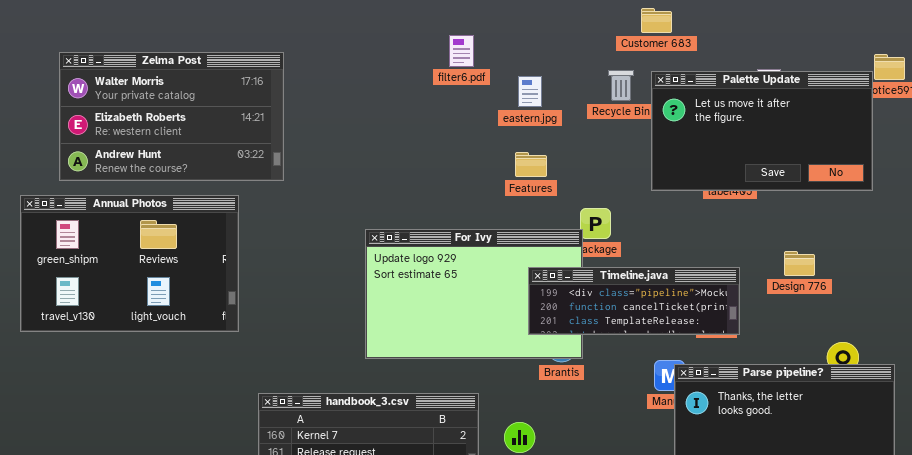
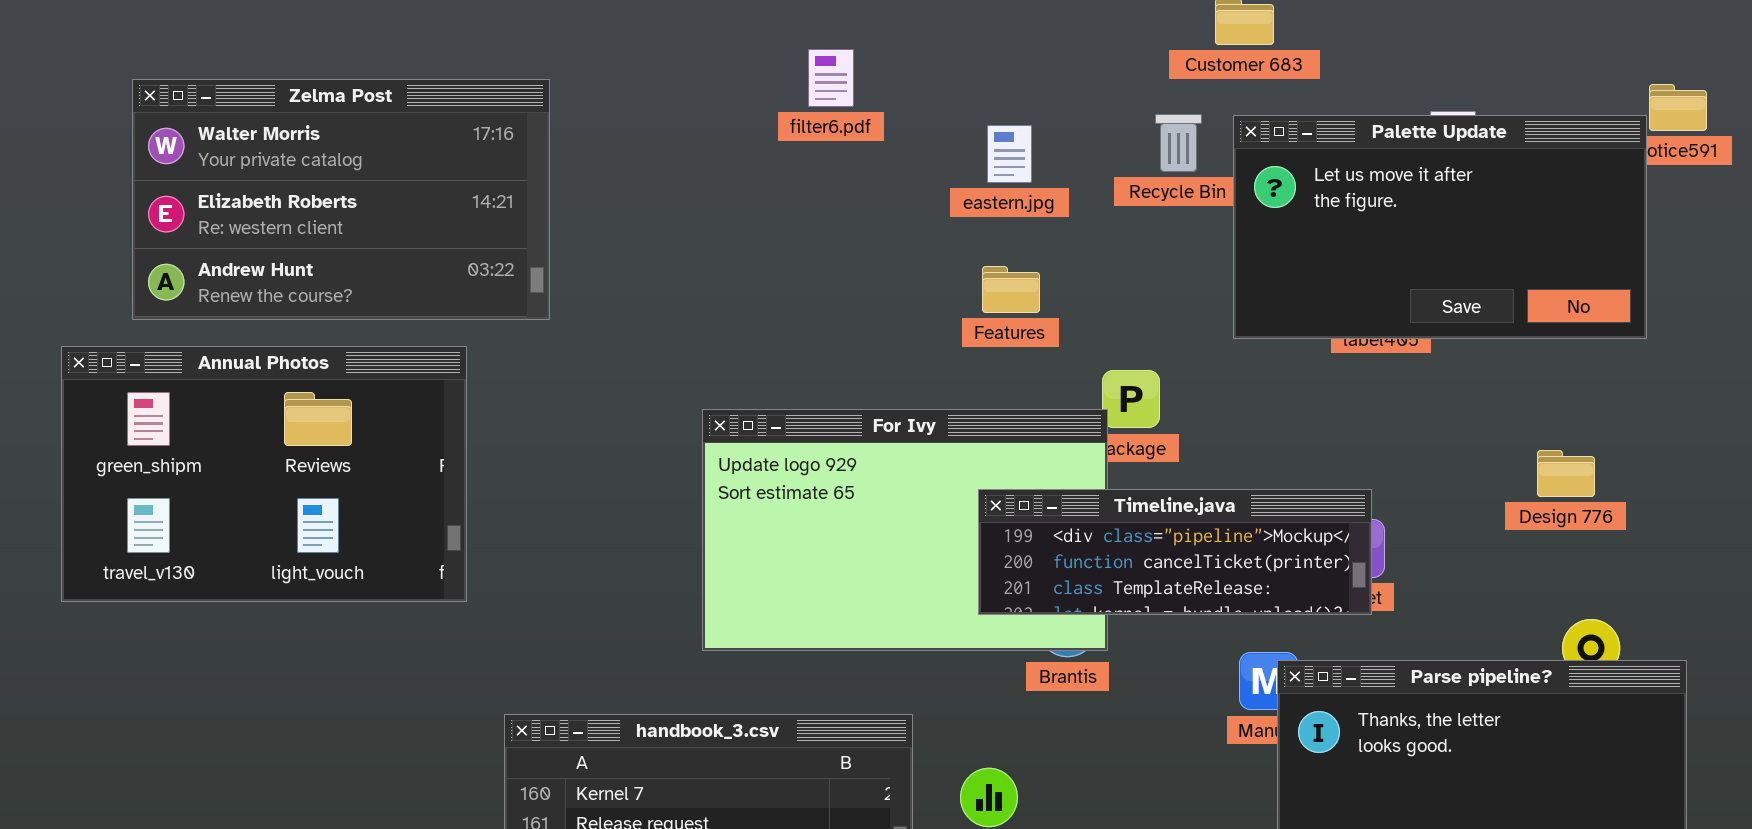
filter6.pdf: [449,35,474,67] -> [808,49,854,107], moved
Design 776: [784,251,815,276] -> [1537,450,1595,497], moved
Timeline.java: [528,267,740,335] -> [978,489,1372,615], moved

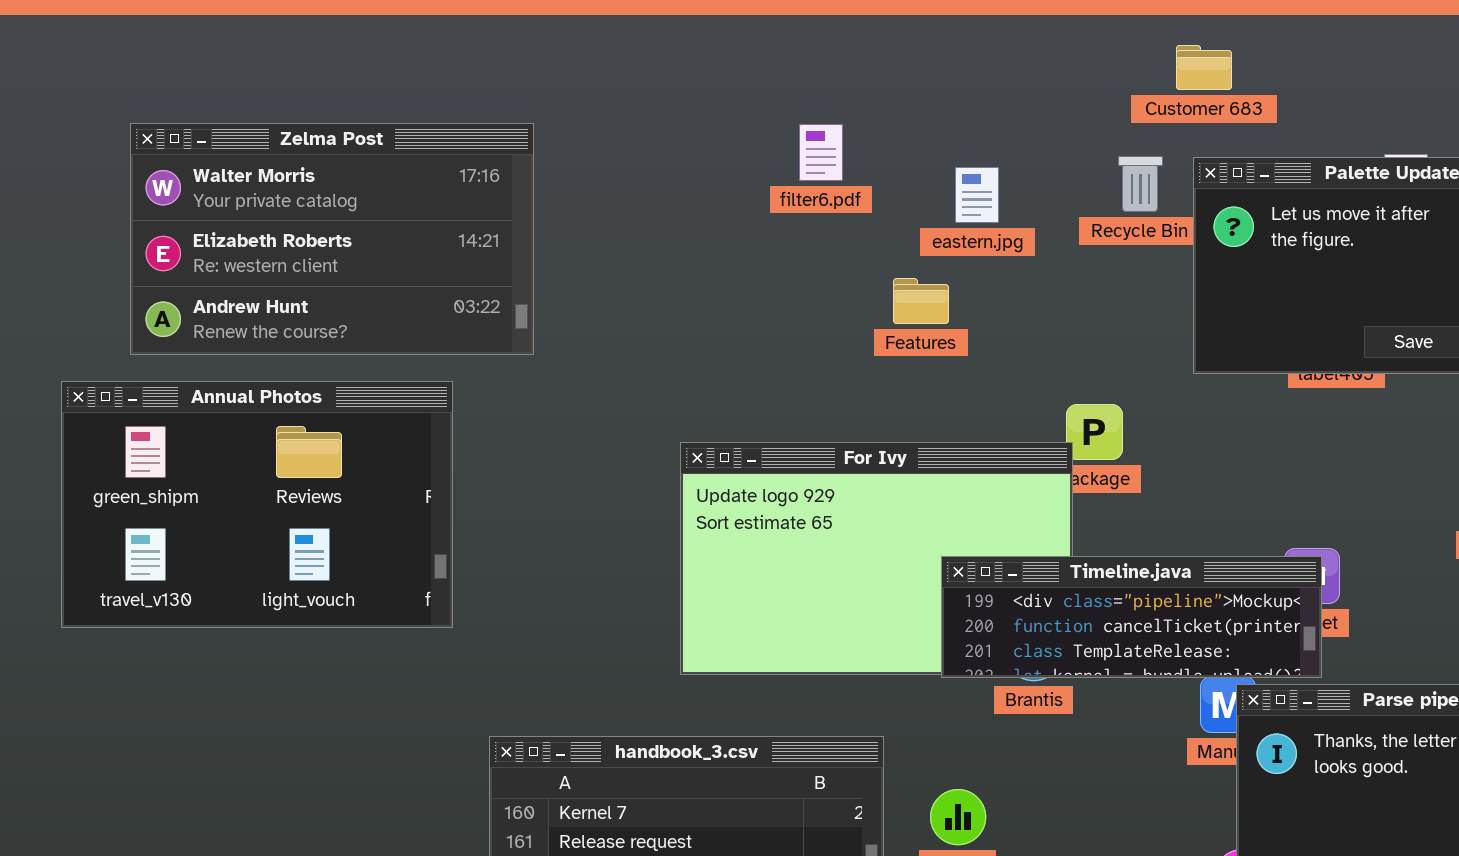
filter6.pdf: [808,49,854,107] -> [799,124,843,181], moved
Features: [982,266,1040,313] -> [893,278,949,324], moved
Timeline.java: [978,489,1372,615] -> [941,556,1322,678], moved

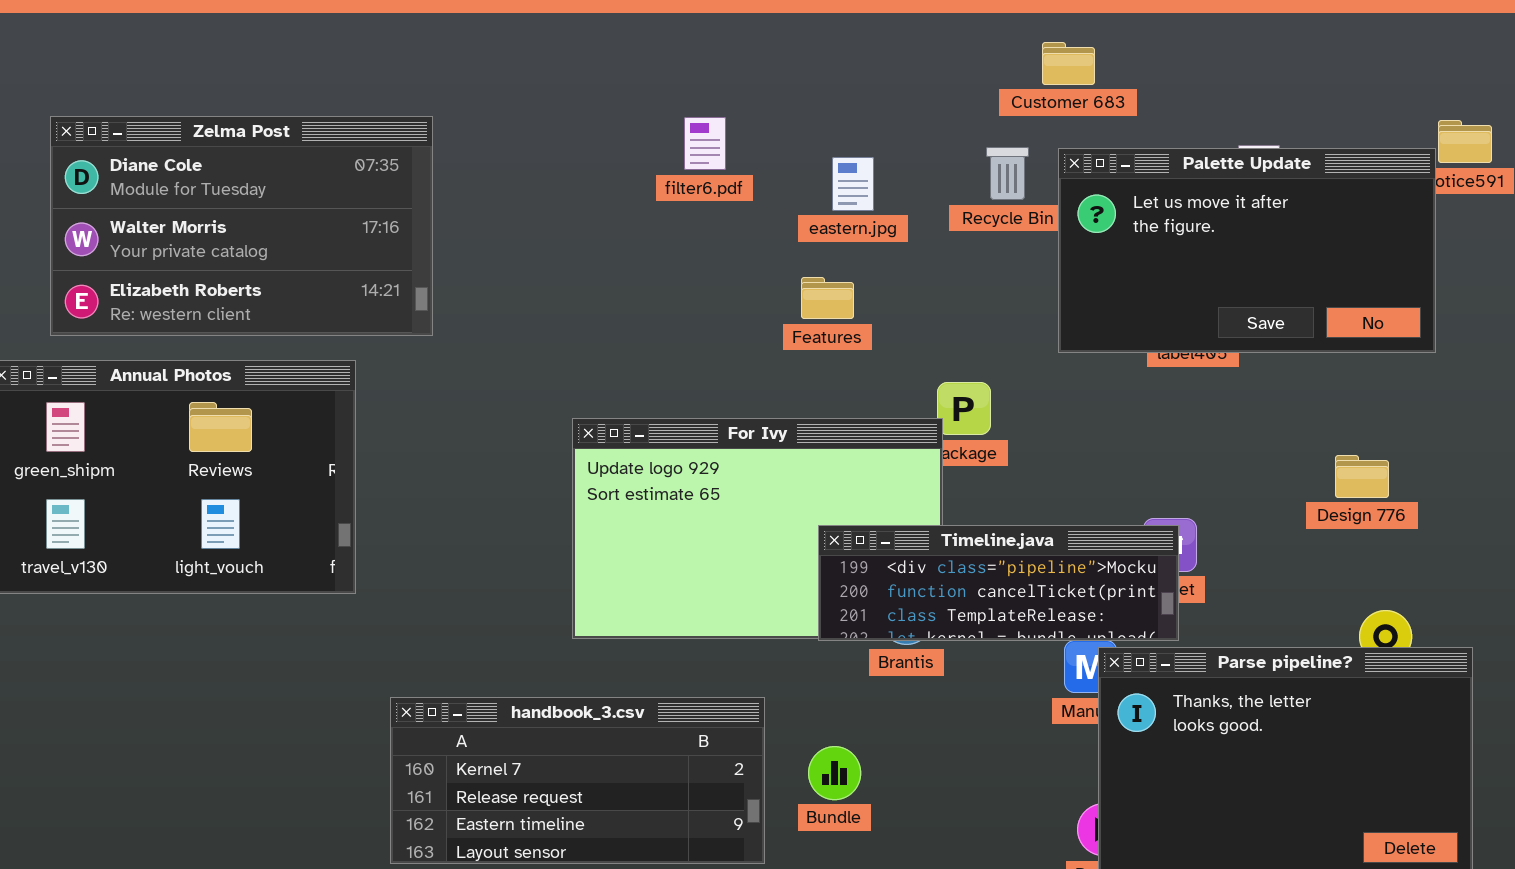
Zelma Post: [130,123,534,355] -> [50,116,433,336], scrolled up 1 row
Features: [893,278,949,324] -> [801,277,854,319], moved

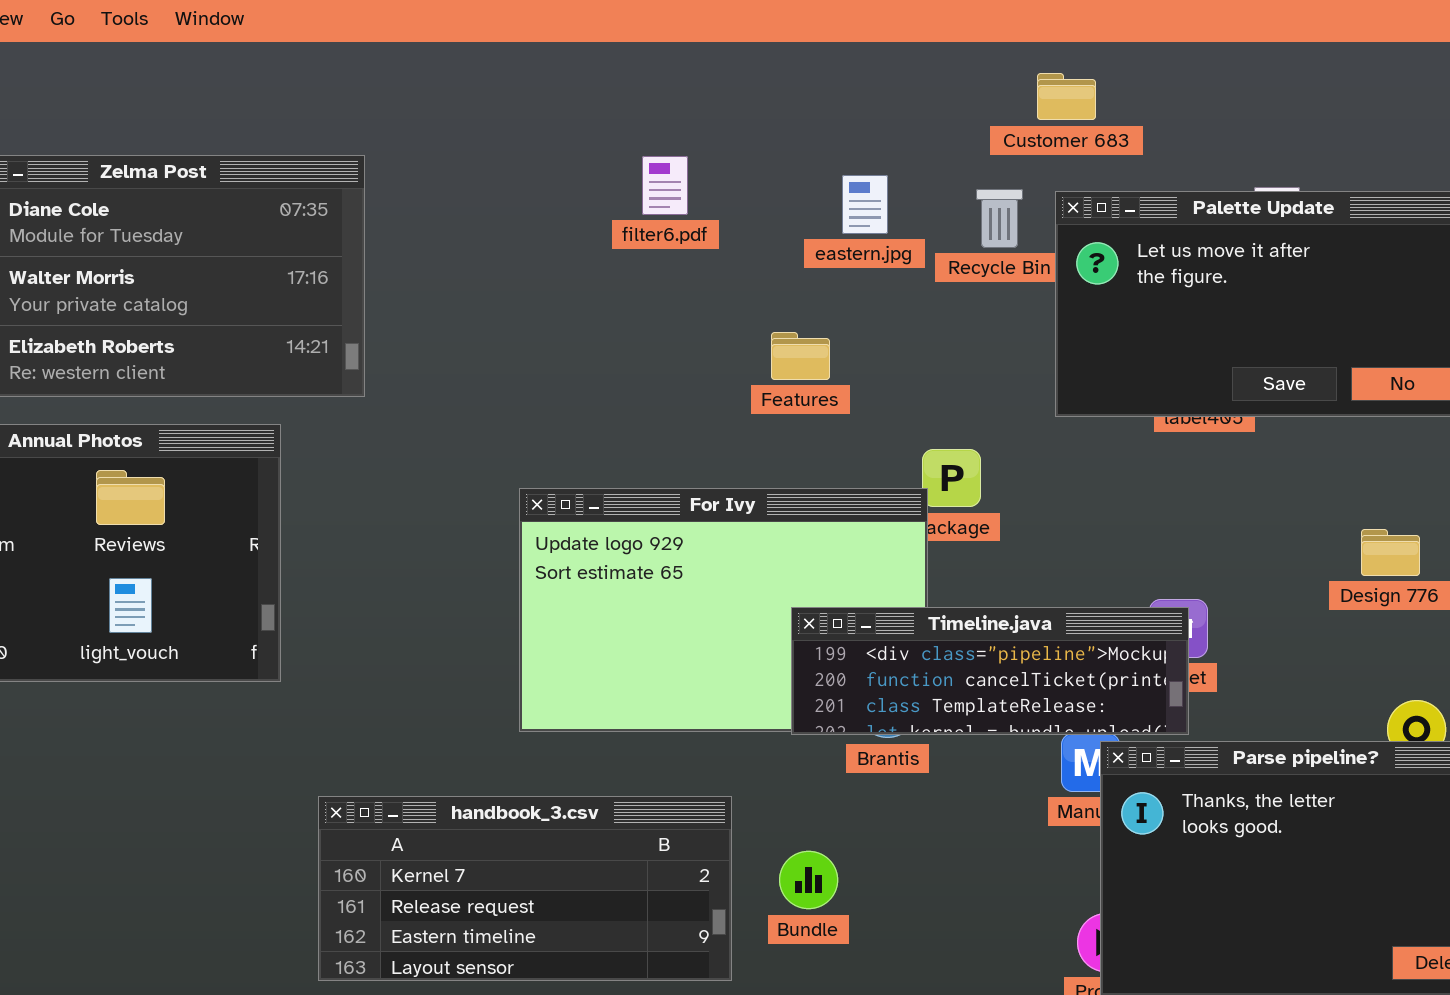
eastern.jpg: [832,157,874,211] -> [842,175,888,234], moved

